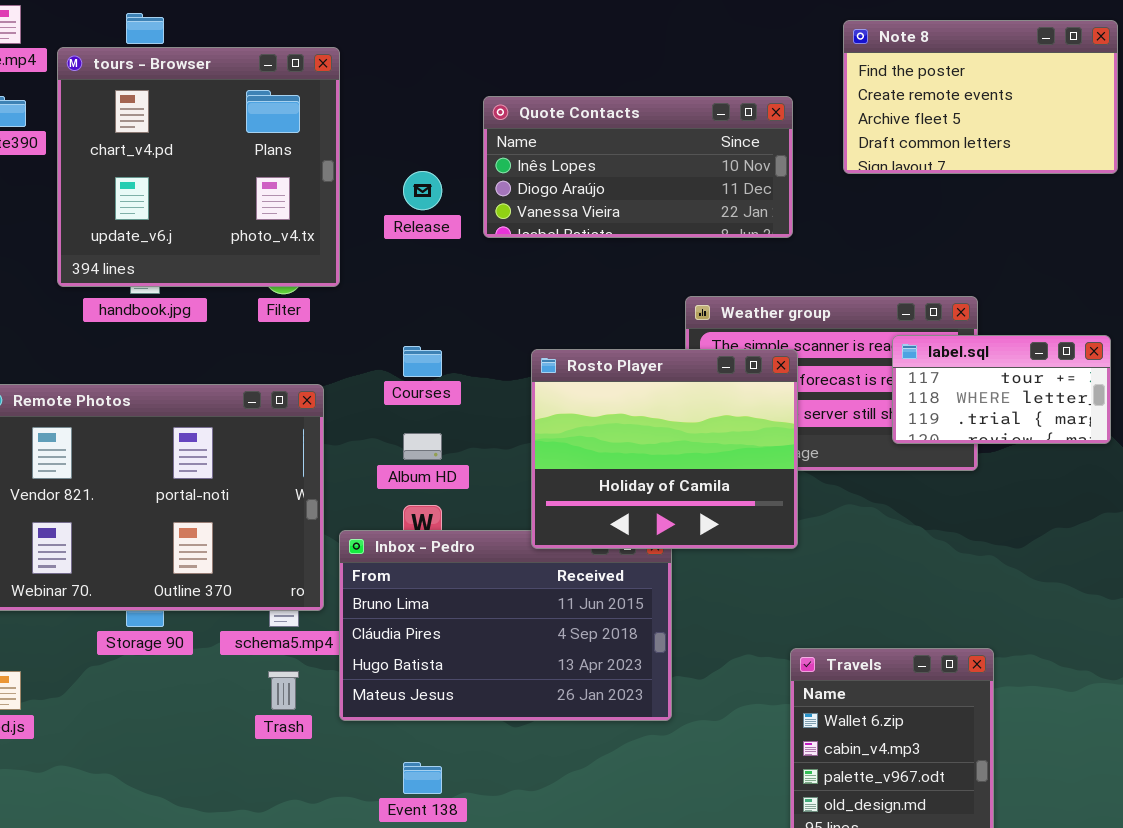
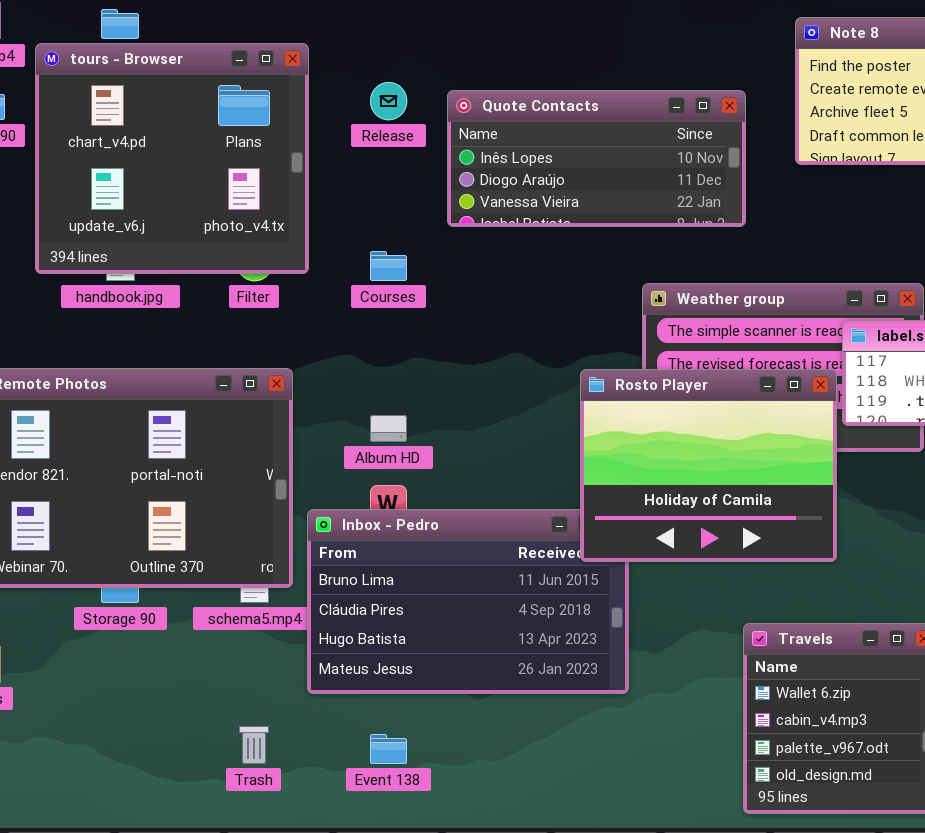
Release: [403,171,442,210] -> [370,82,407,120], moved
Courses: [403,346,442,377] -> [370,251,407,281], moved
Rosto Player: [531,349,798,549] -> [580,369,837,562], moved
Trash: [268,671,299,710] -> [239,726,269,764], moved

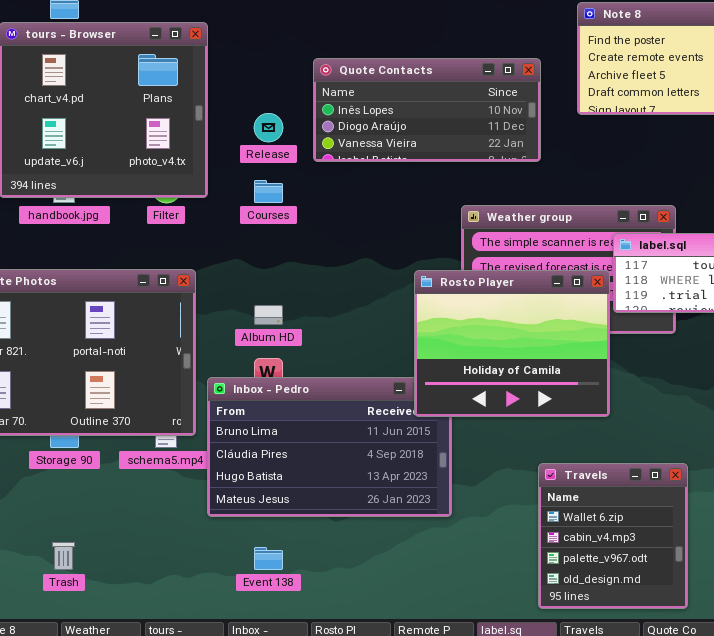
Release: [370,82,407,120] -> [254,113,283,142], moved
Trash: [239,726,269,764] -> [52,542,75,570], moved

